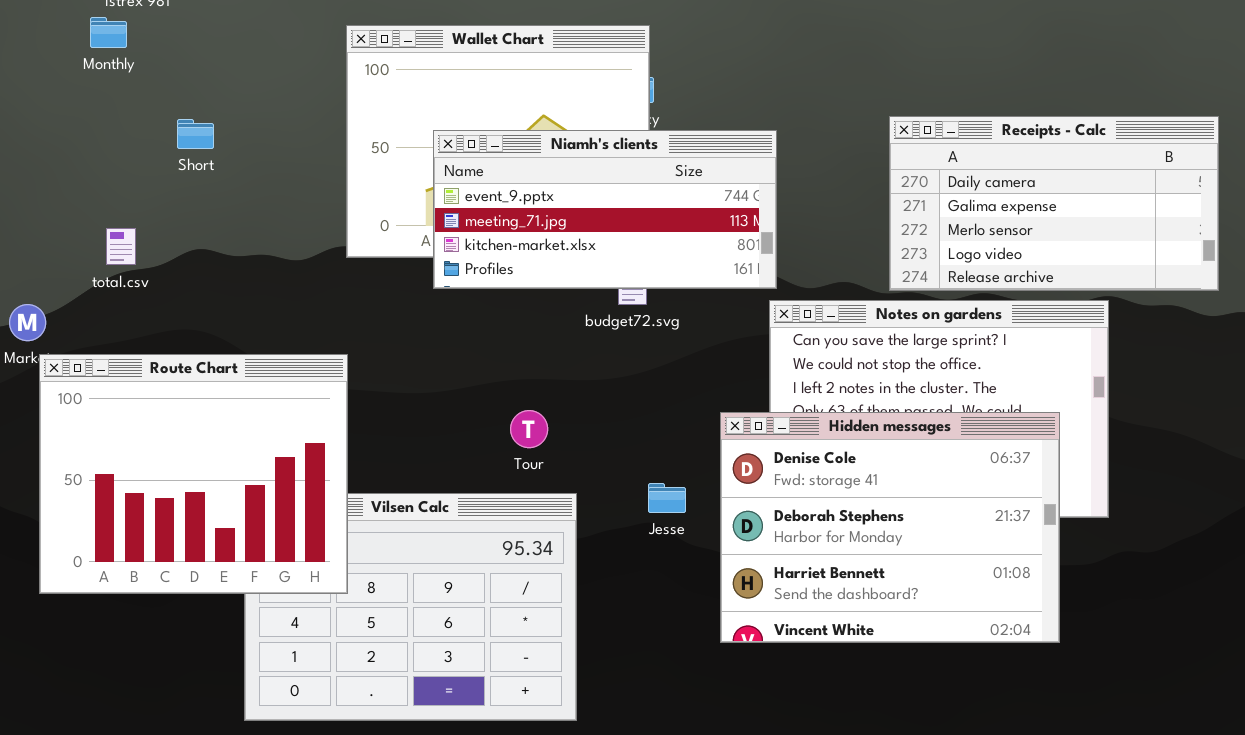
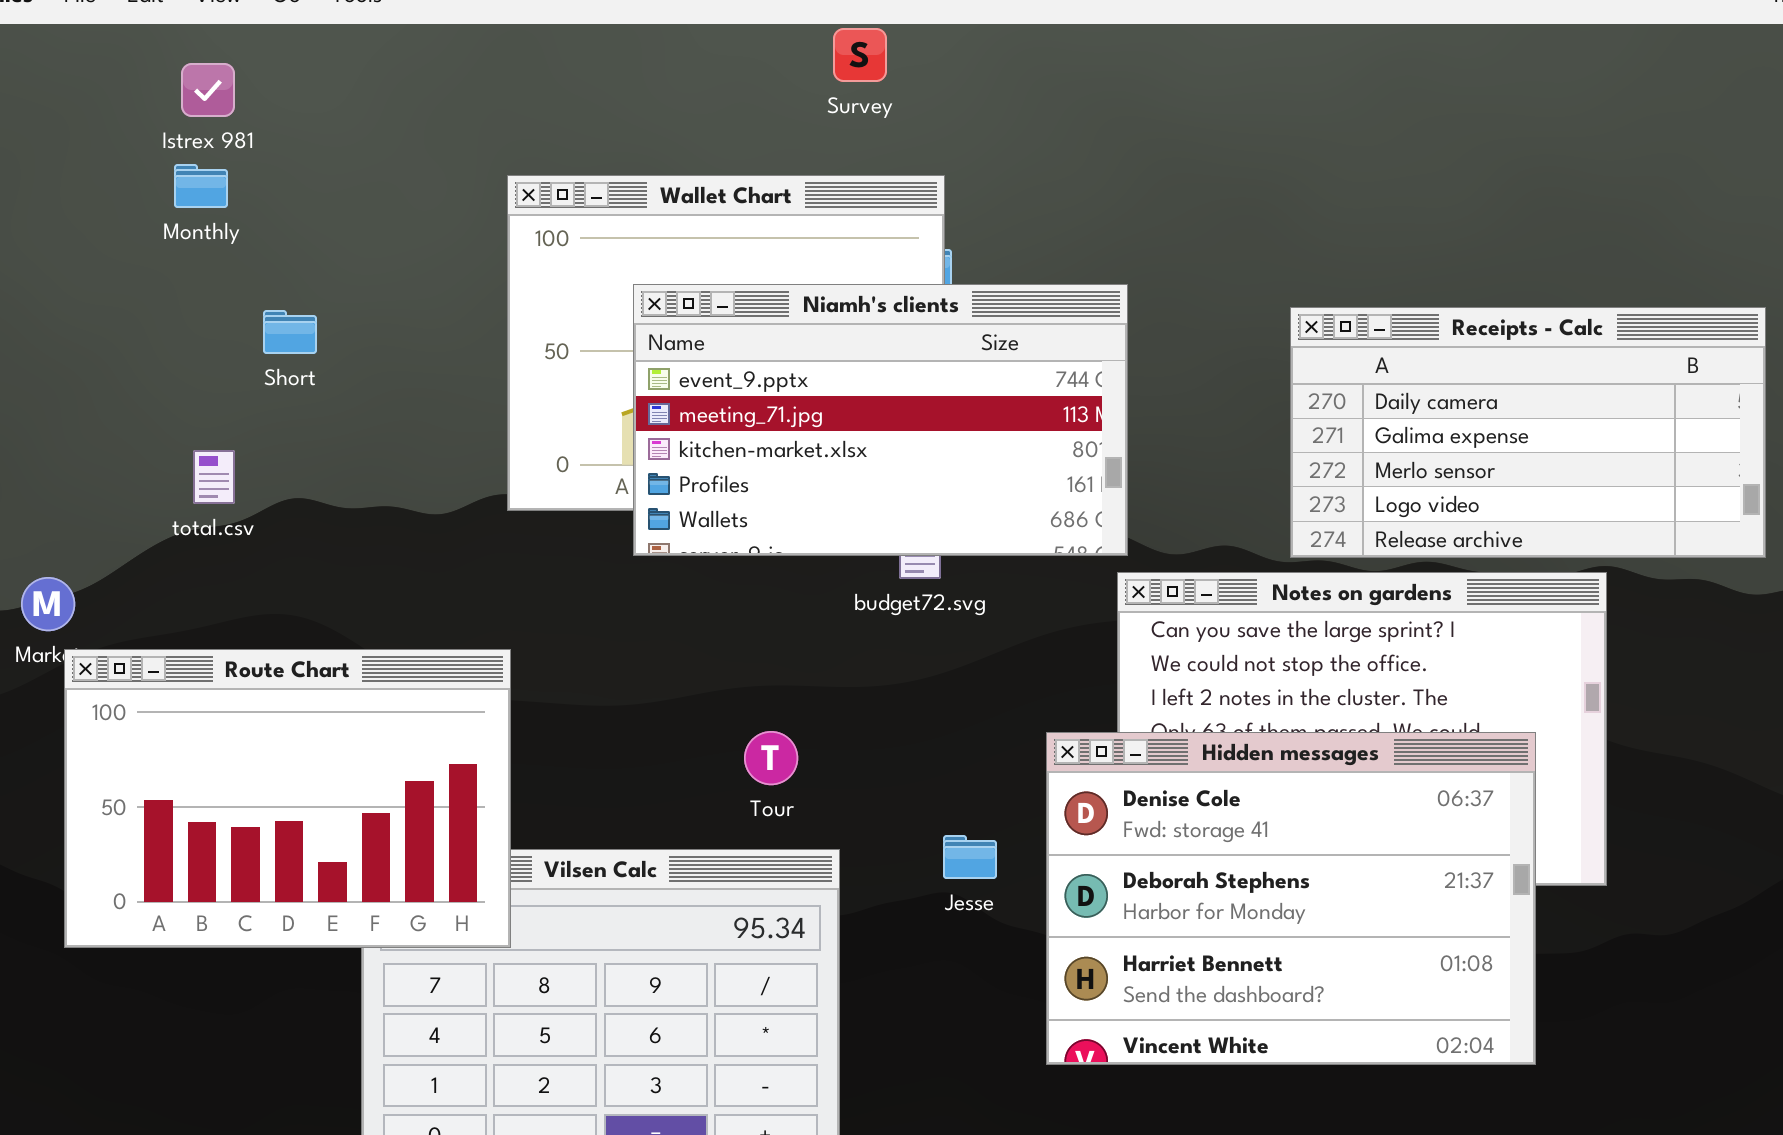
Monthly: [90,17,127,48] -> [174,164,228,208], moved
Niamh's clients: [433,130,777,289] -> [633,284,1128,556], resized
total.csv: [106,228,136,265] -> [193,450,235,504], moved
Route Chart: [39,354,348,594] -> [64,649,511,948], resized

